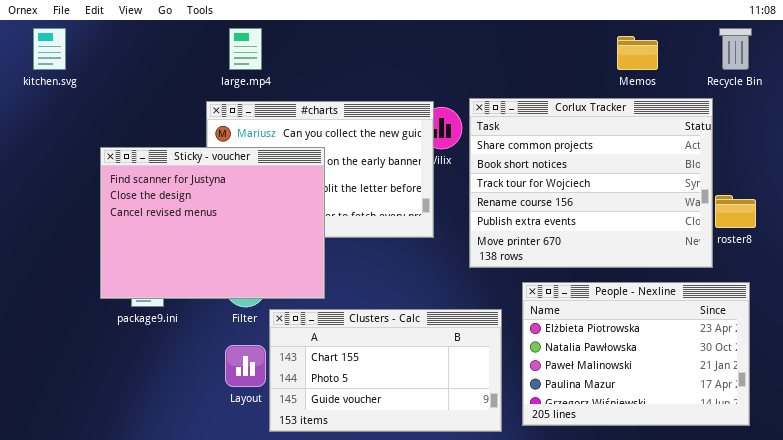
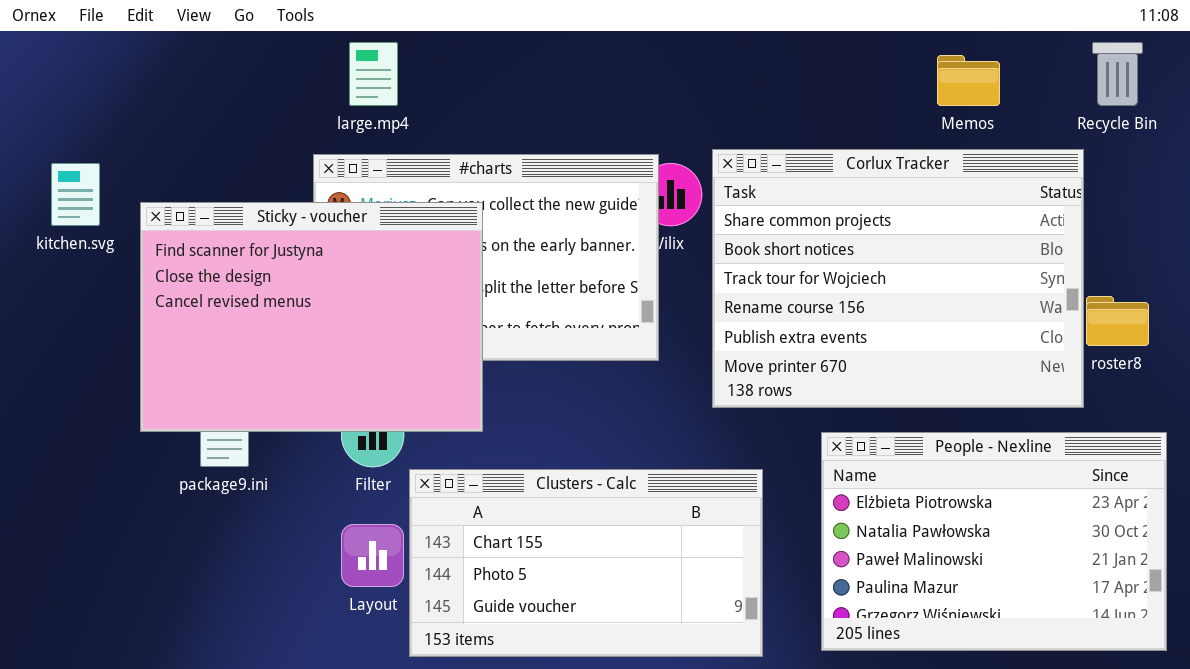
kitchen.svg: [33,28,66,70] -> [51,163,100,226], moved
Sticky - voucher: [100,147,325,299] -> [140,202,483,432], moved
People - Nexline: [522,282,750,426] -> [821,432,1167,651], moved

